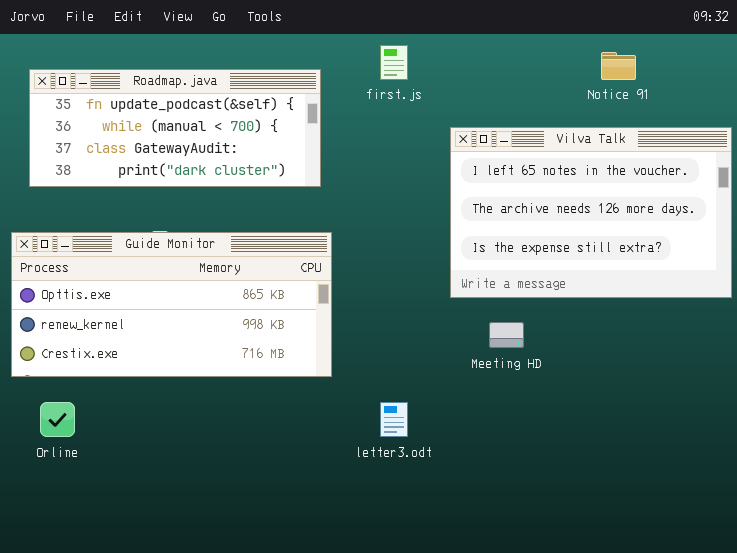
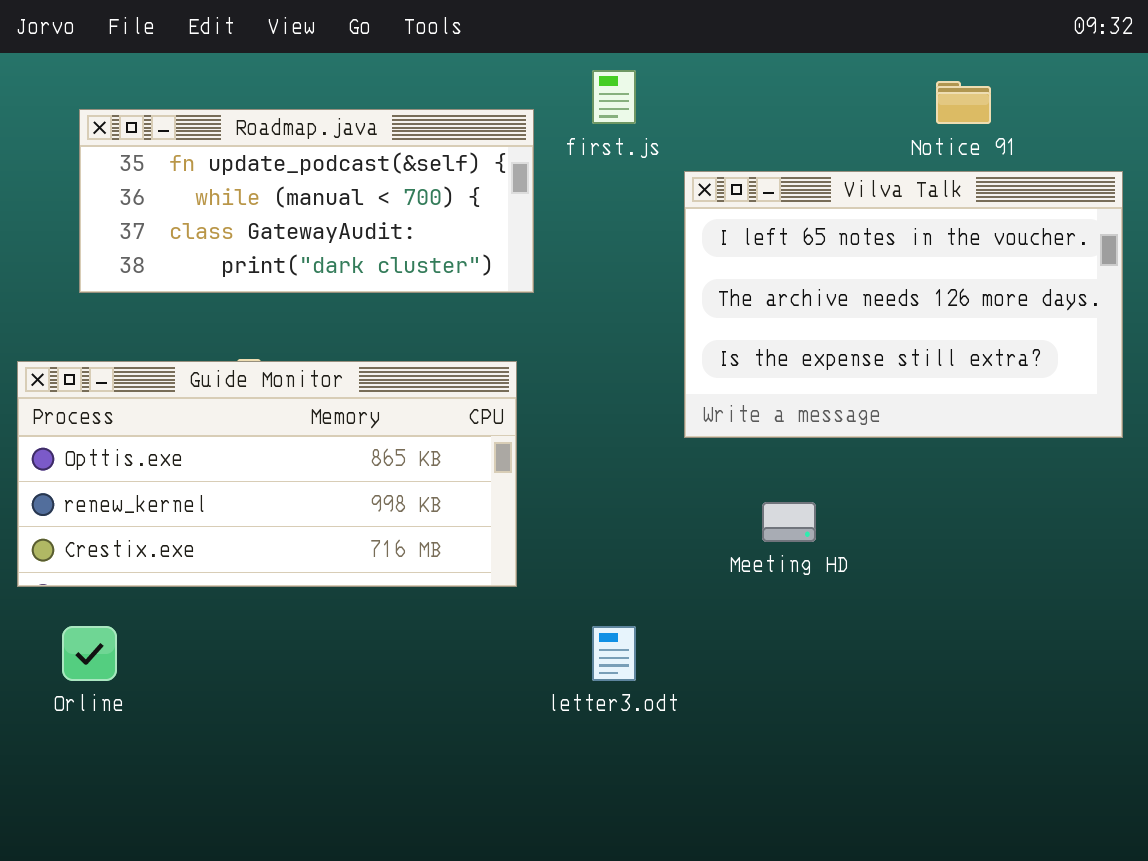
Roadmap.java: [29,69,321,187] -> [79,109,534,293], moved
Vilva Talk: [450,127,732,298] -> [684,171,1123,438], moved

